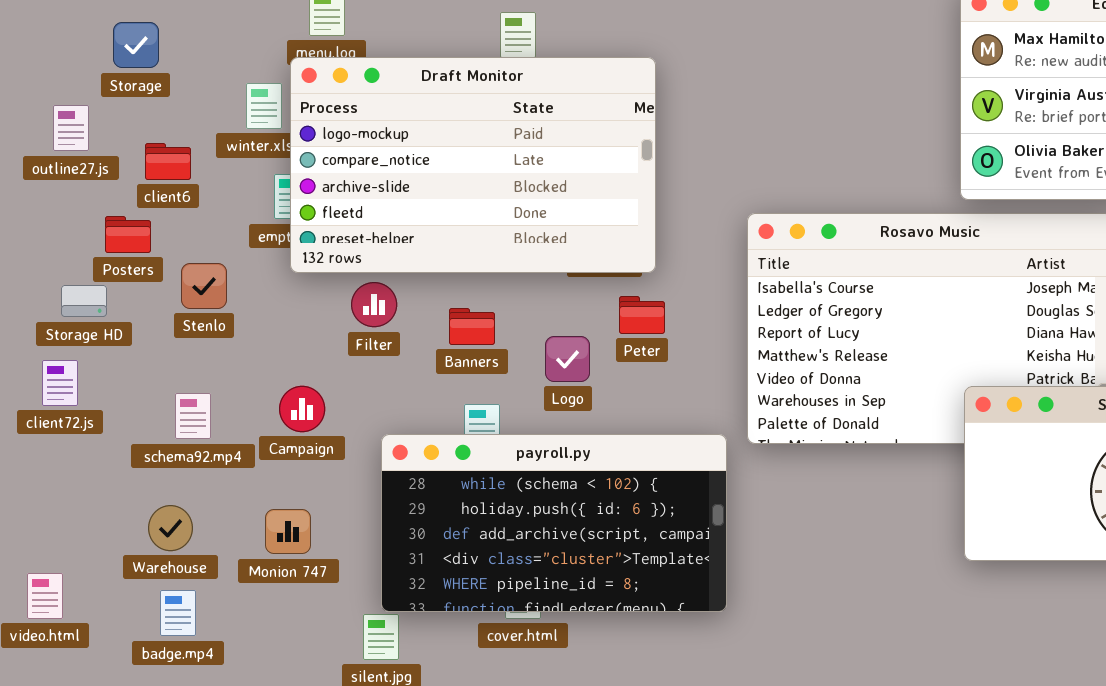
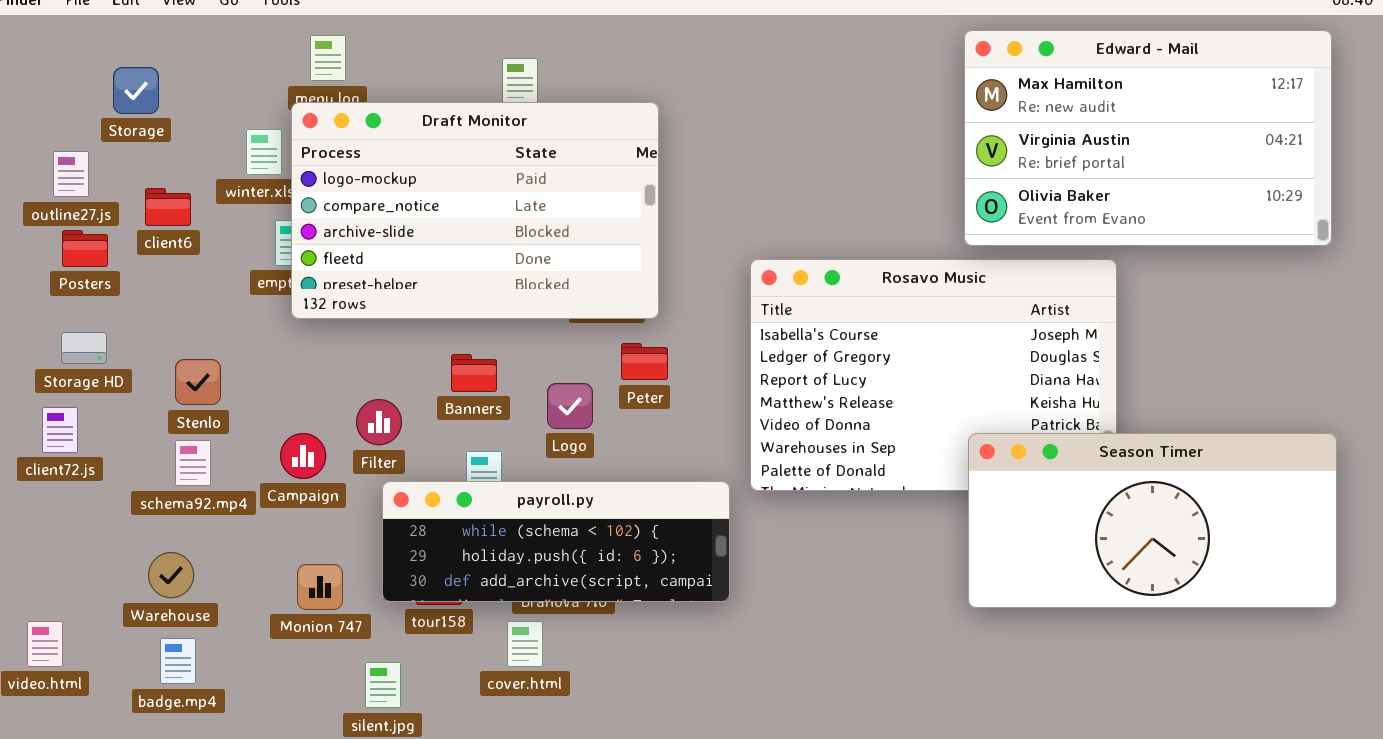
Posters: [105,216,151,253] -> [62,230,108,267], moved
Stenlo: [181,263,227,309] -> [175,359,221,405], moved
Filter: [351,282,397,327] -> [356,399,402,445], moved
payroll.py: [381,434,727,612] -> [382,481,730,602], resized
Monion 747: [265,509,311,554] -> [297,564,343,610], moved

